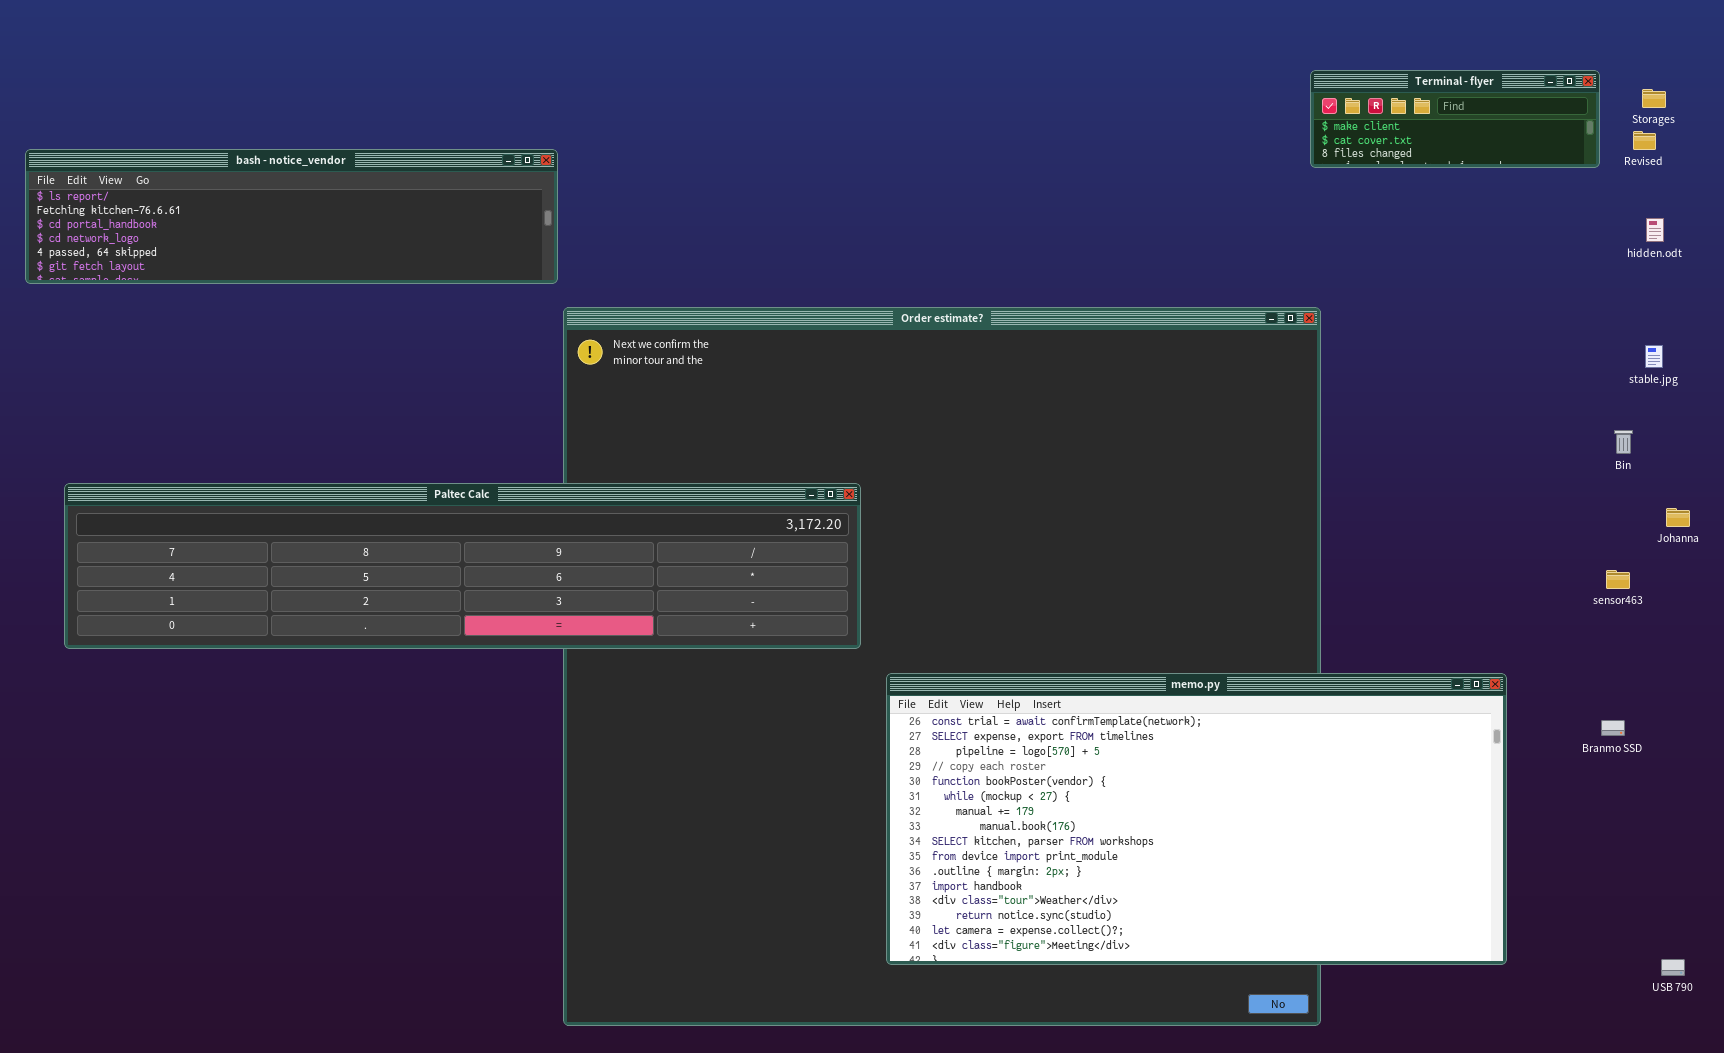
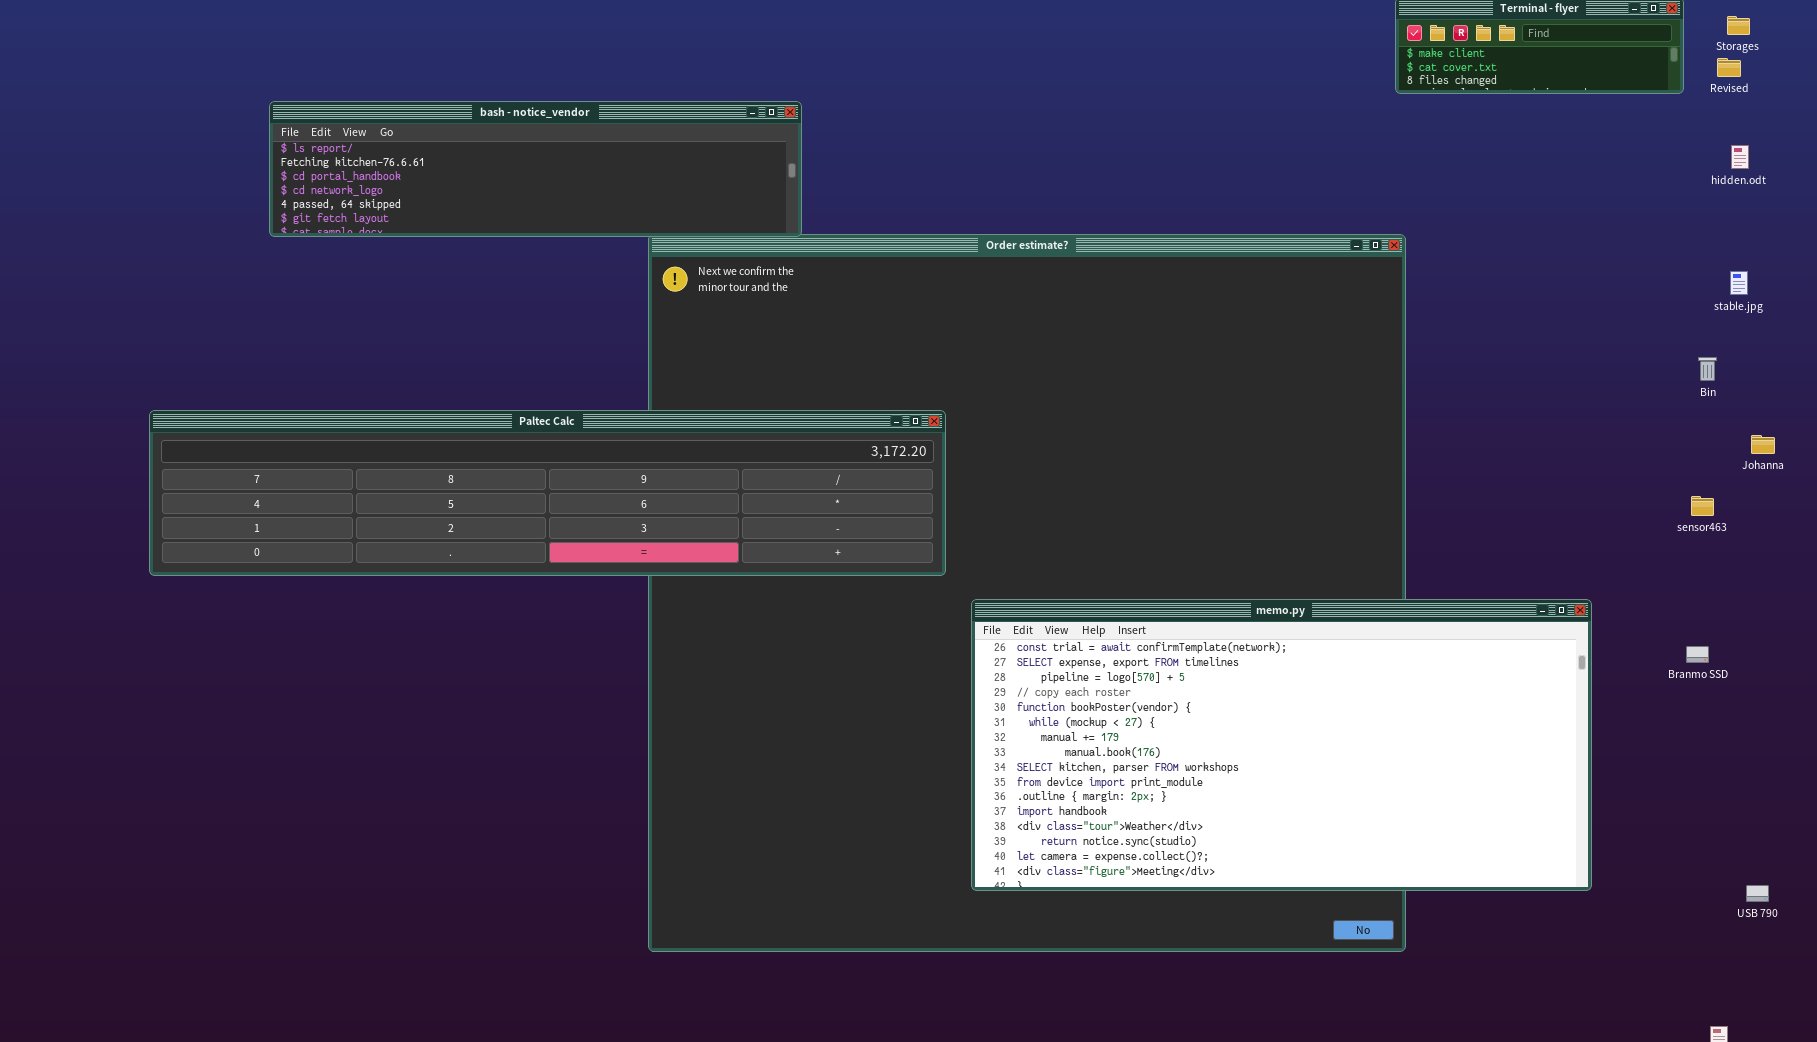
bash - notice_vendor: [25,149,558,284] -> [269,101,802,237], moved

